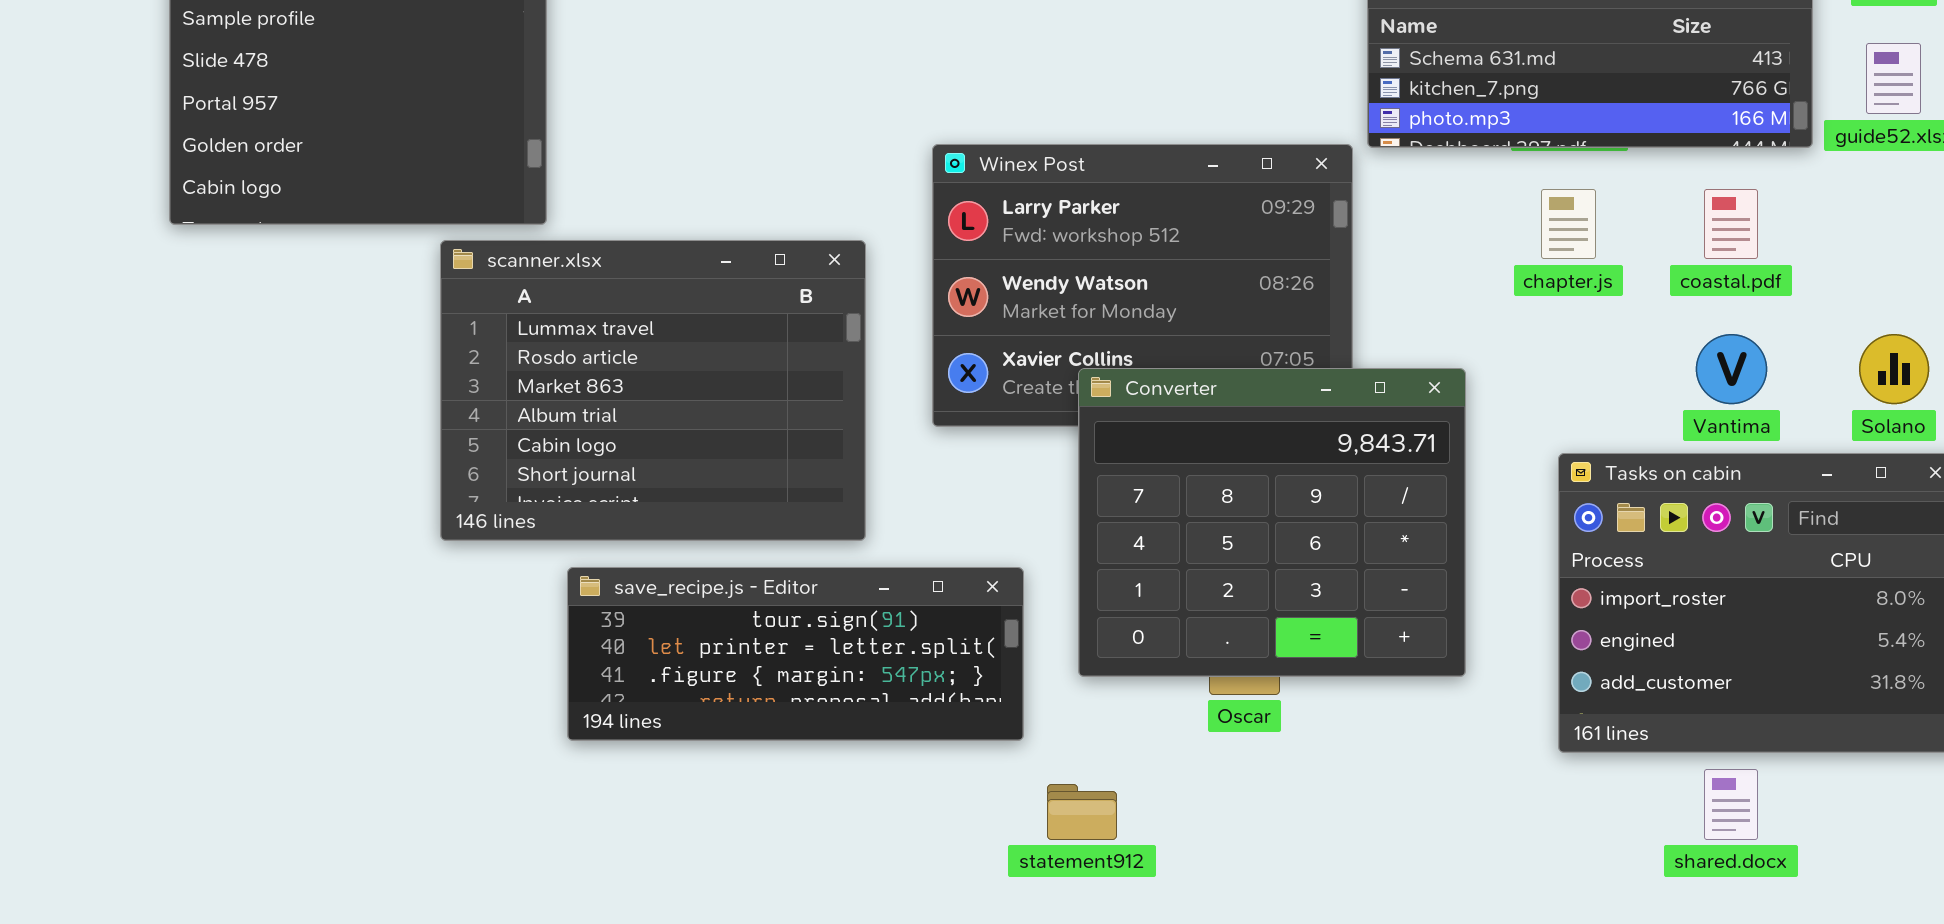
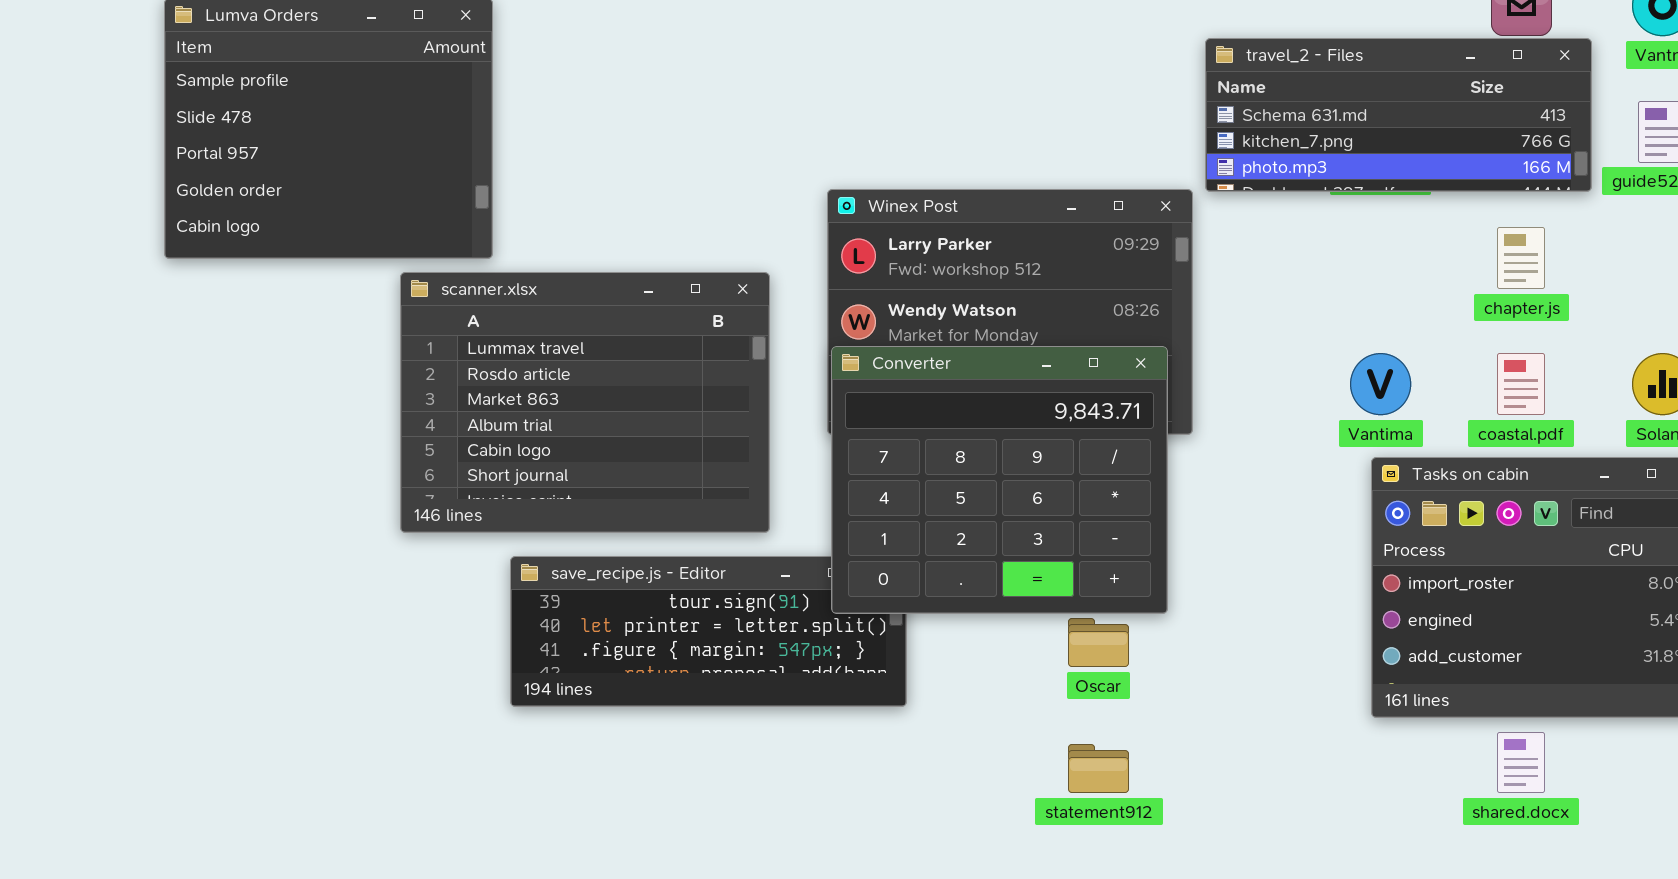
chapter.js: [1541,189,1596,259] -> [1497,227,1545,289], moved
coastal.pdf: [1704,189,1758,259] -> [1497,353,1545,415], moved
Vantima: [1696,334,1767,404] -> [1350,353,1411,415], moved
Converter: [1078,368,1466,677] -> [831,346,1168,614], moved
statement912: [1047,784,1117,840] -> [1068,744,1129,793], moved

